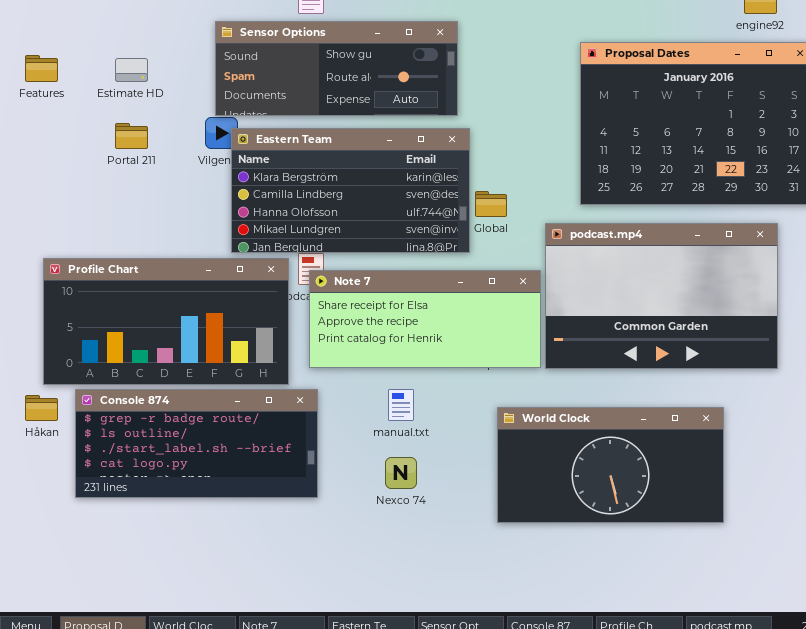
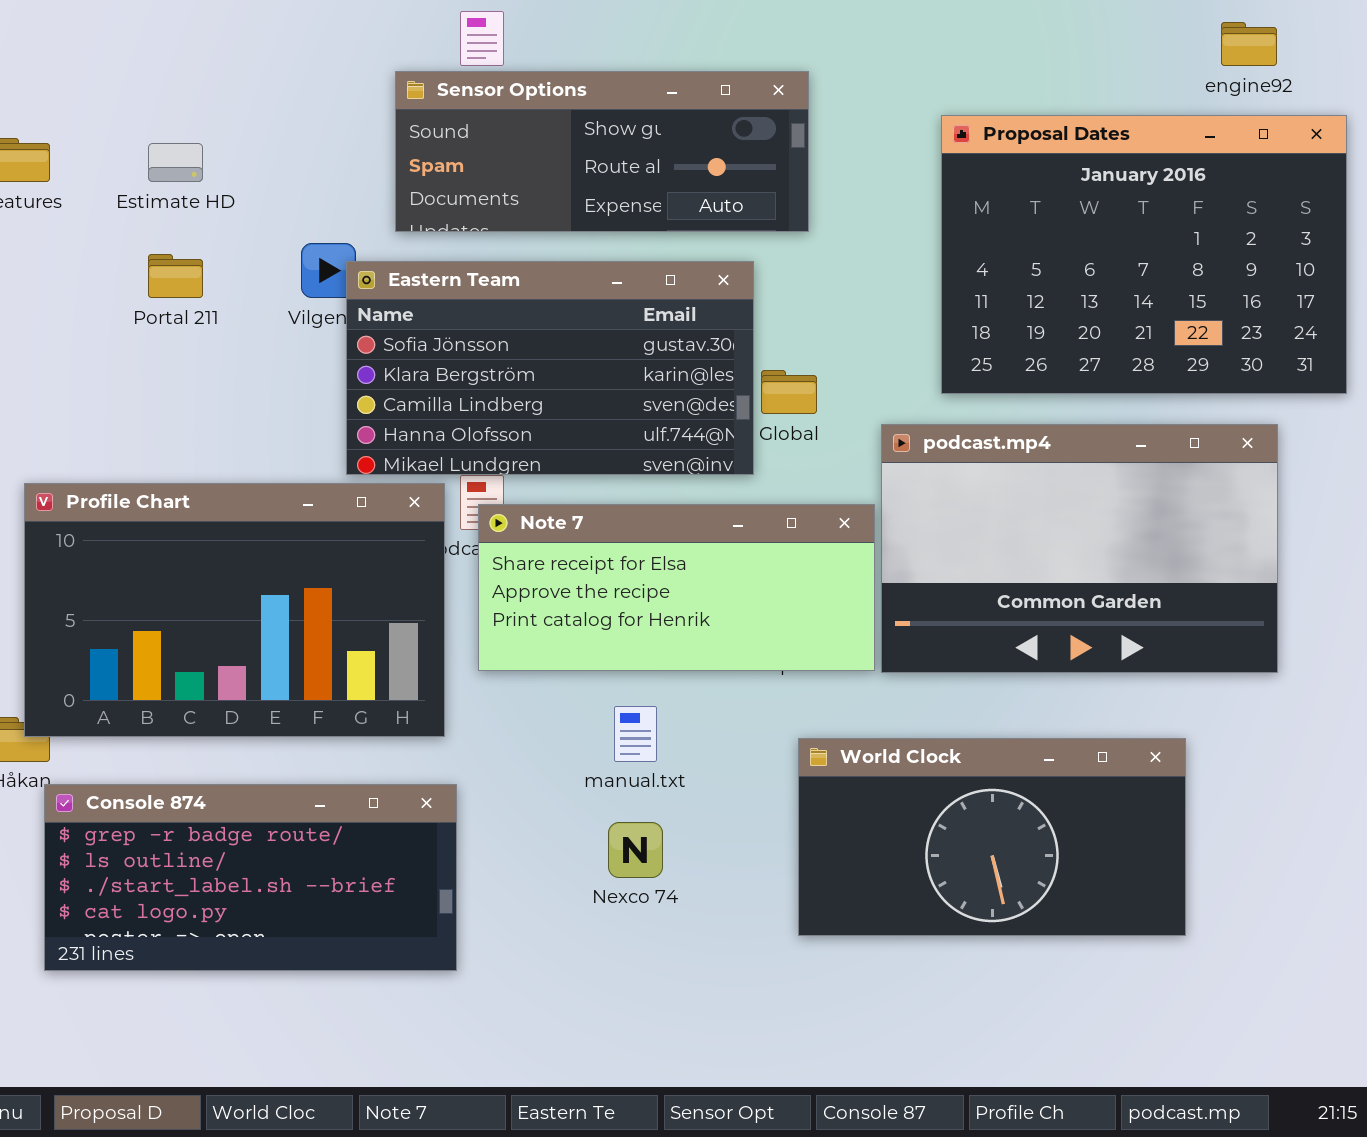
Sensor Options: [215,21,458,116] -> [395,71,809,232], moved
Eastern Team: [231,128,470,253] -> [346,261,754,475], scrolled up 1 row
Profile Chart: [43,258,289,385] -> [24,483,445,737], resized
Console 874: [75,389,318,498] -> [44,784,457,971], moved

